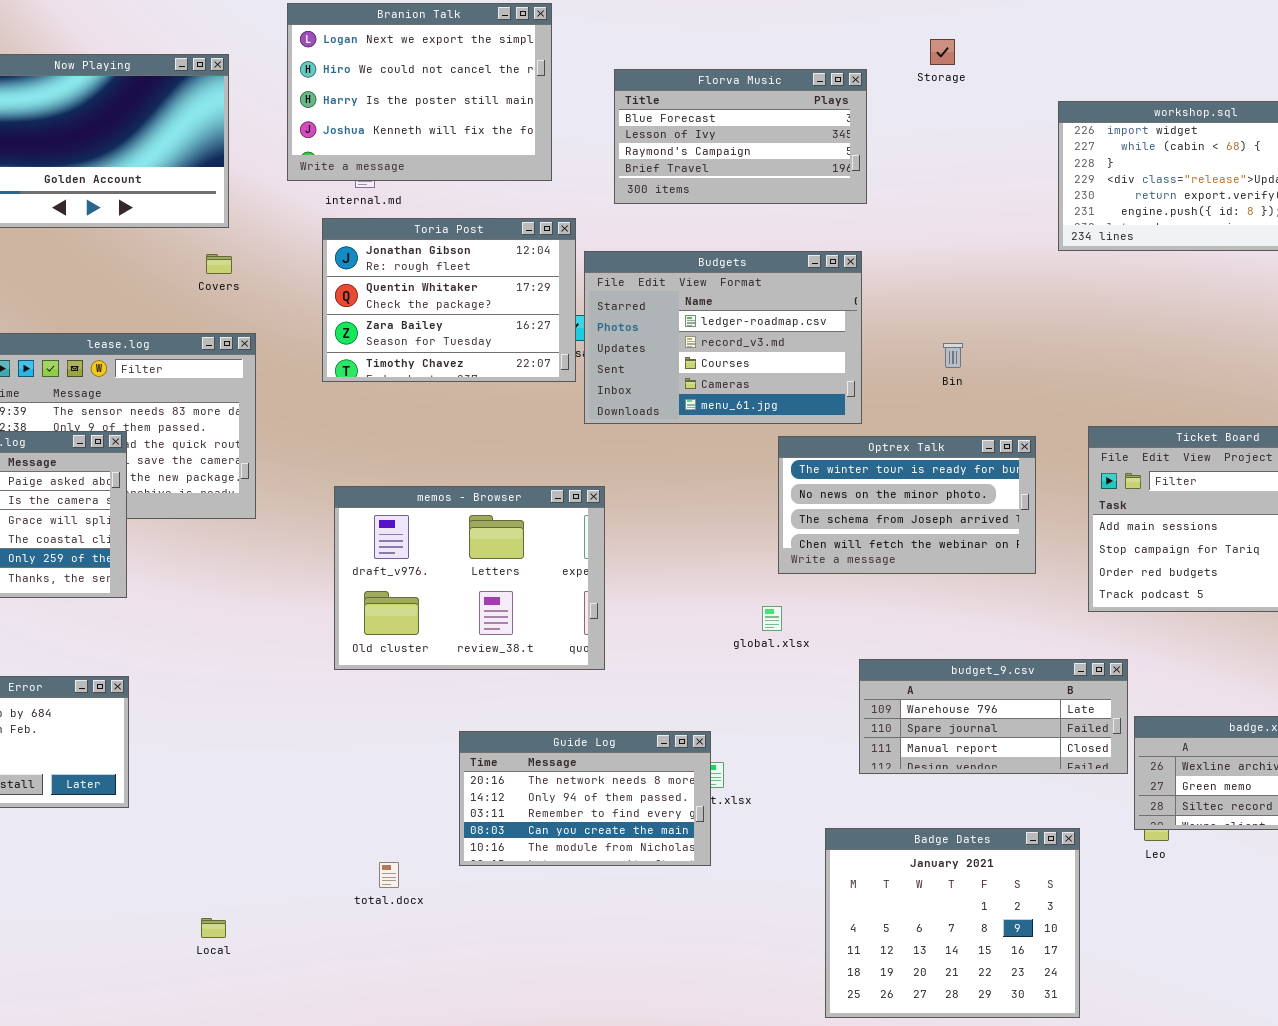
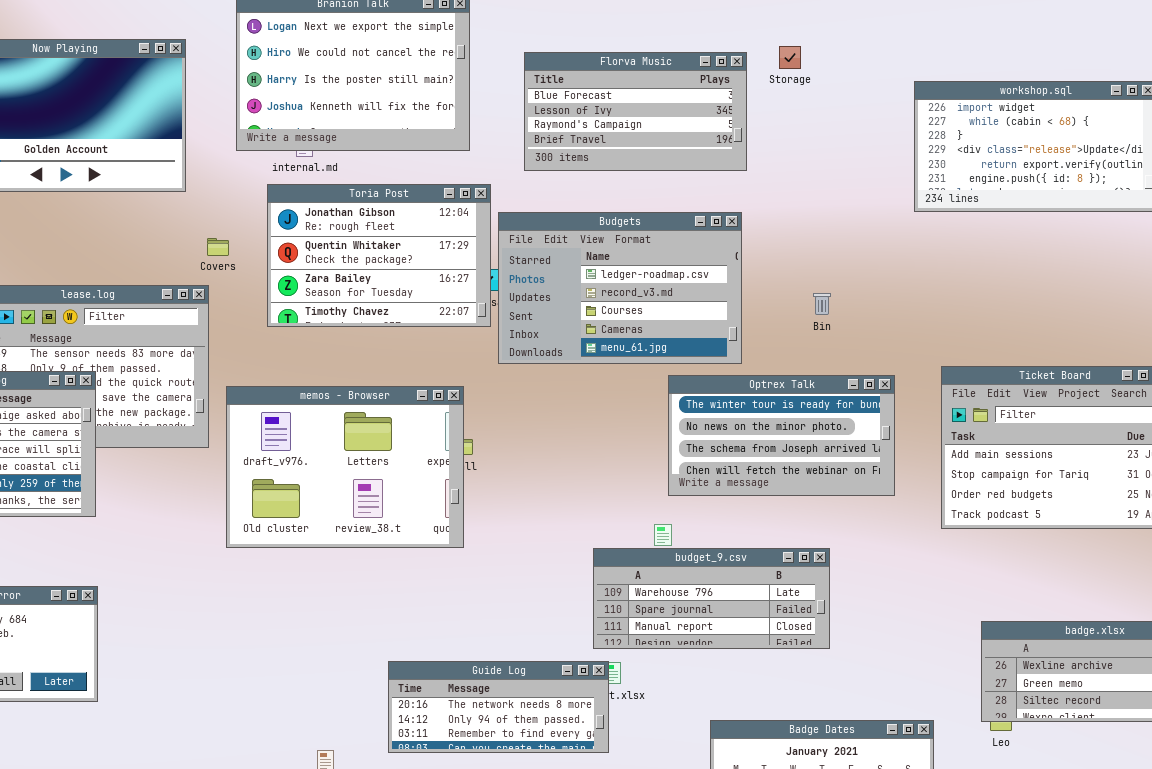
Storage: [930,39,955,65] -> [779,46,801,69], moved
Covers: [206,254,232,274] -> [207,238,229,256], moved
memos - Browser: [334,486,605,670] -> [226,386,464,548], moved
budget_9.csv: [859,659,1128,774] -> [593,548,830,649], moved
Guide Log: [459,731,711,866] -> [388,661,609,753], resized

